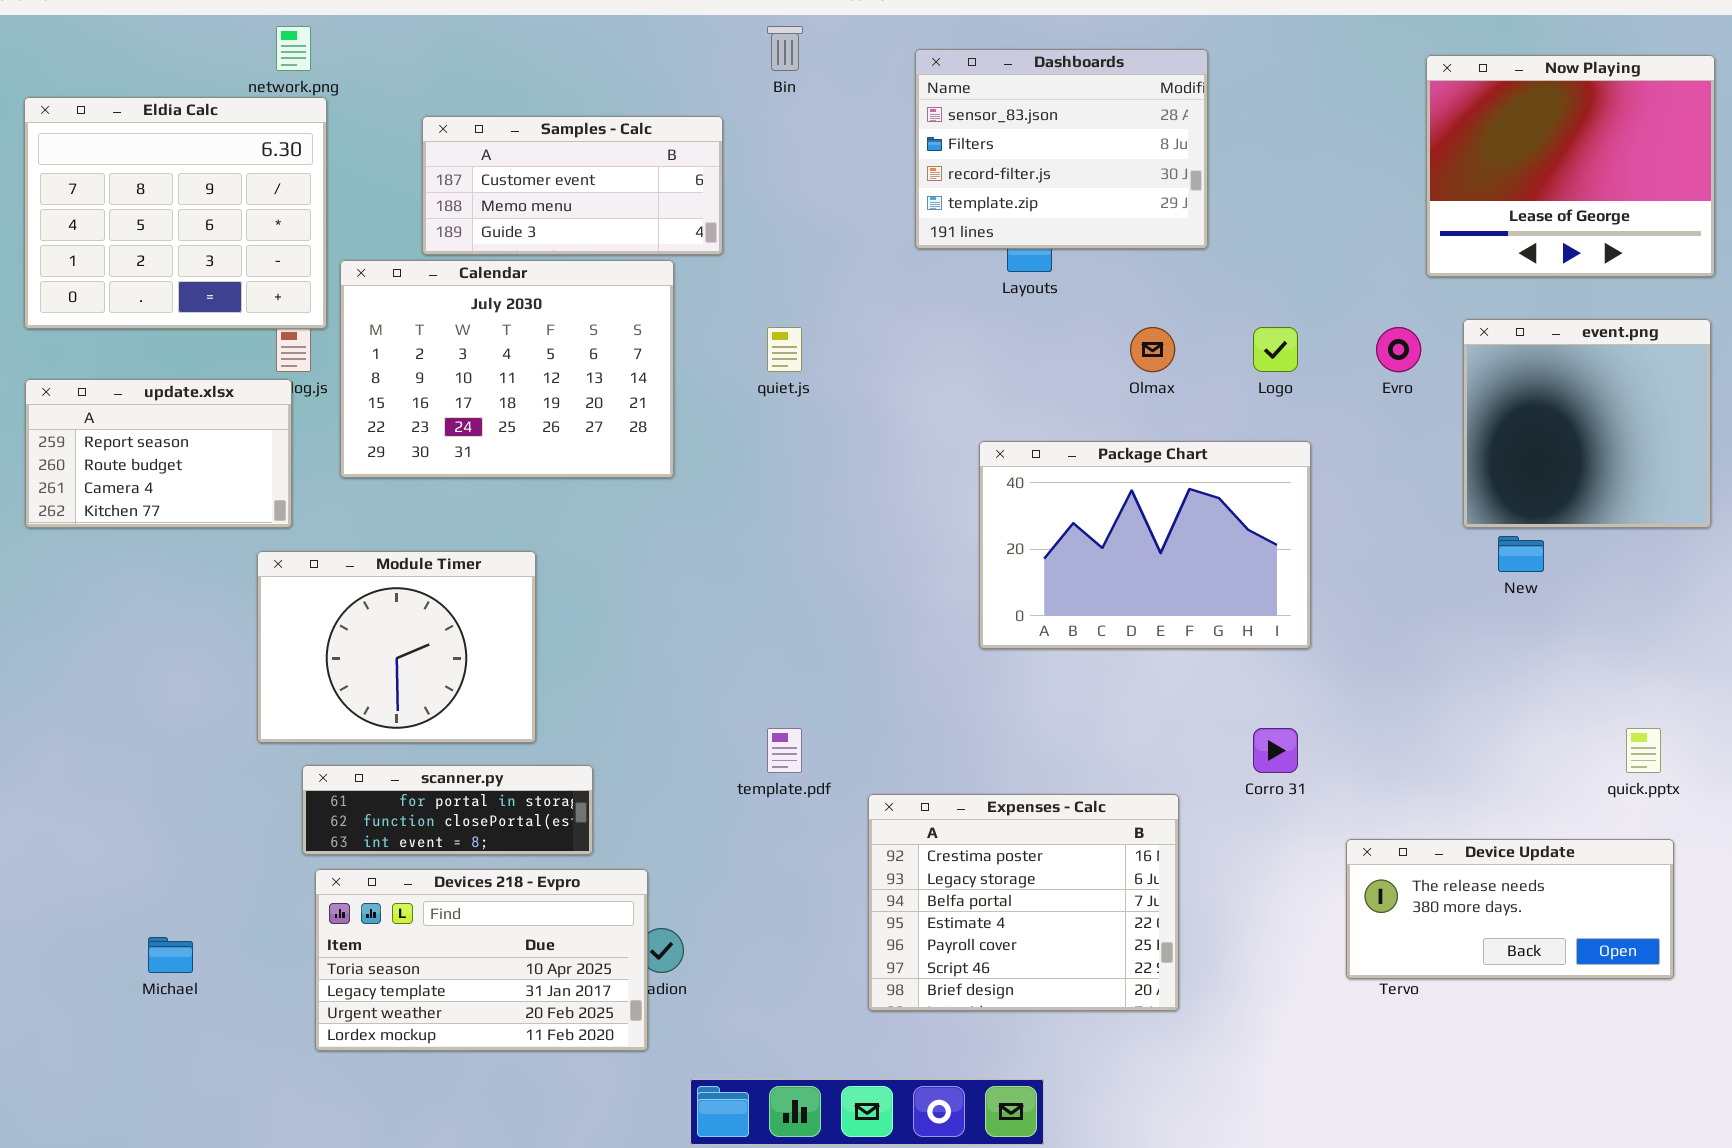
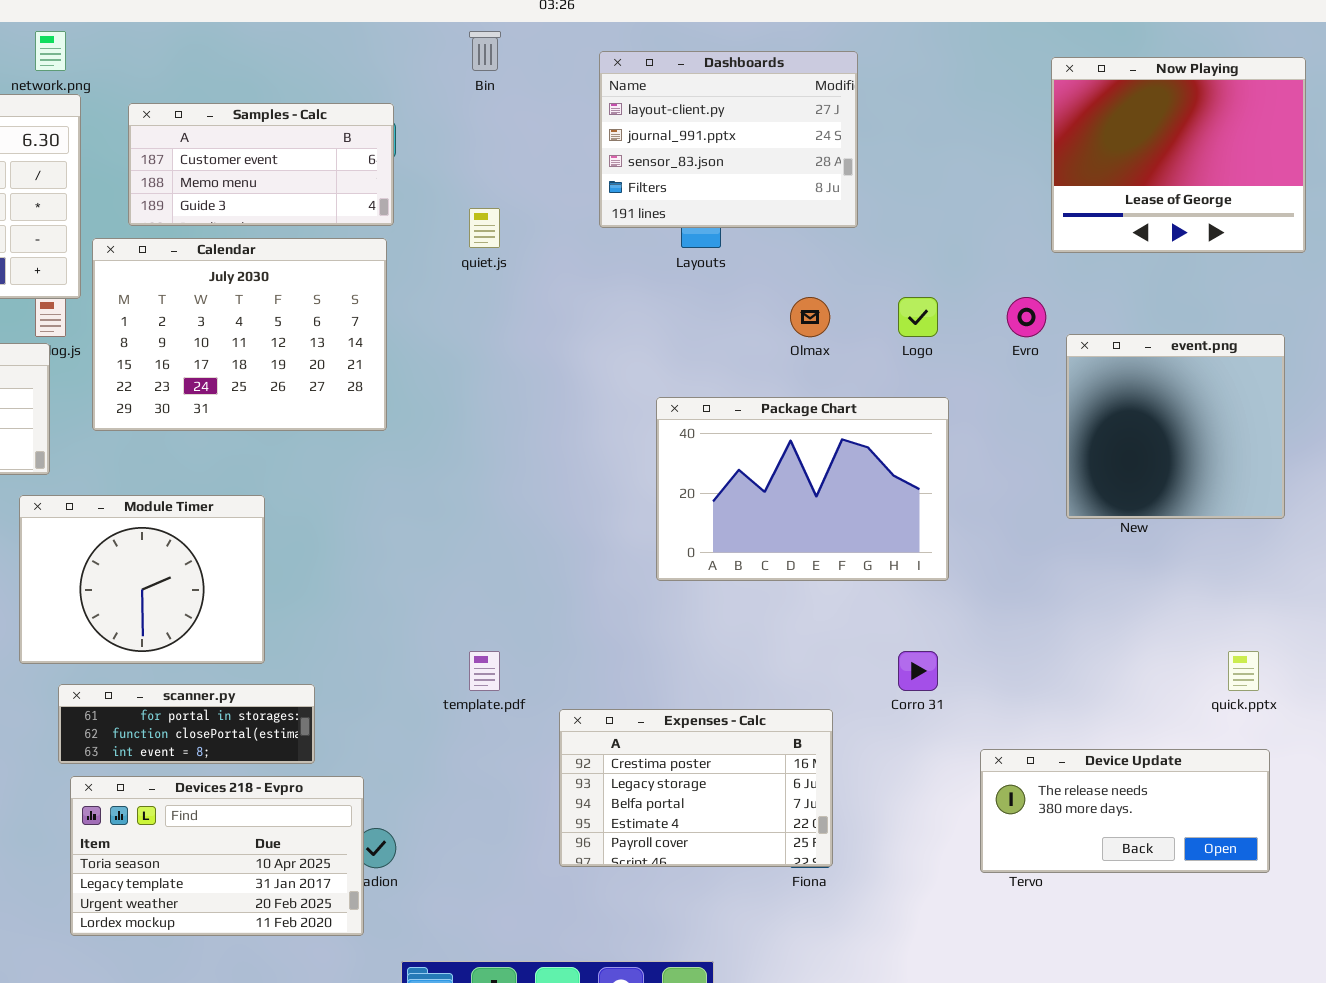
Dashboards: [915,49,1208,249] -> [599,51,858,228], scrolled up 2 rows
Samples - Calc: [422,116,723,255] -> [128,103,394,226], moved
event.png: [1463,319,1711,528] -> [1066,334,1285,519], moved
quiet.js: [767,327,802,372] -> [469,208,500,248], moved
Expenses - Calc: [868,794,1179,1011] -> [559,709,833,867], resized

